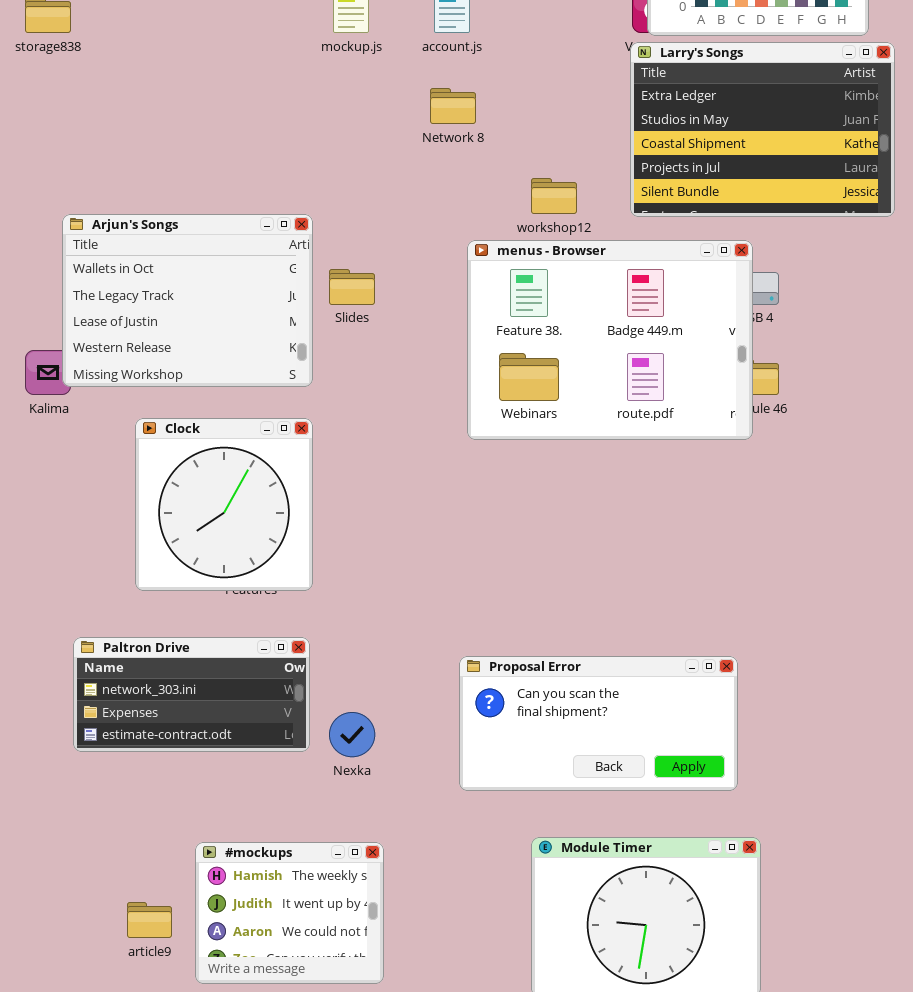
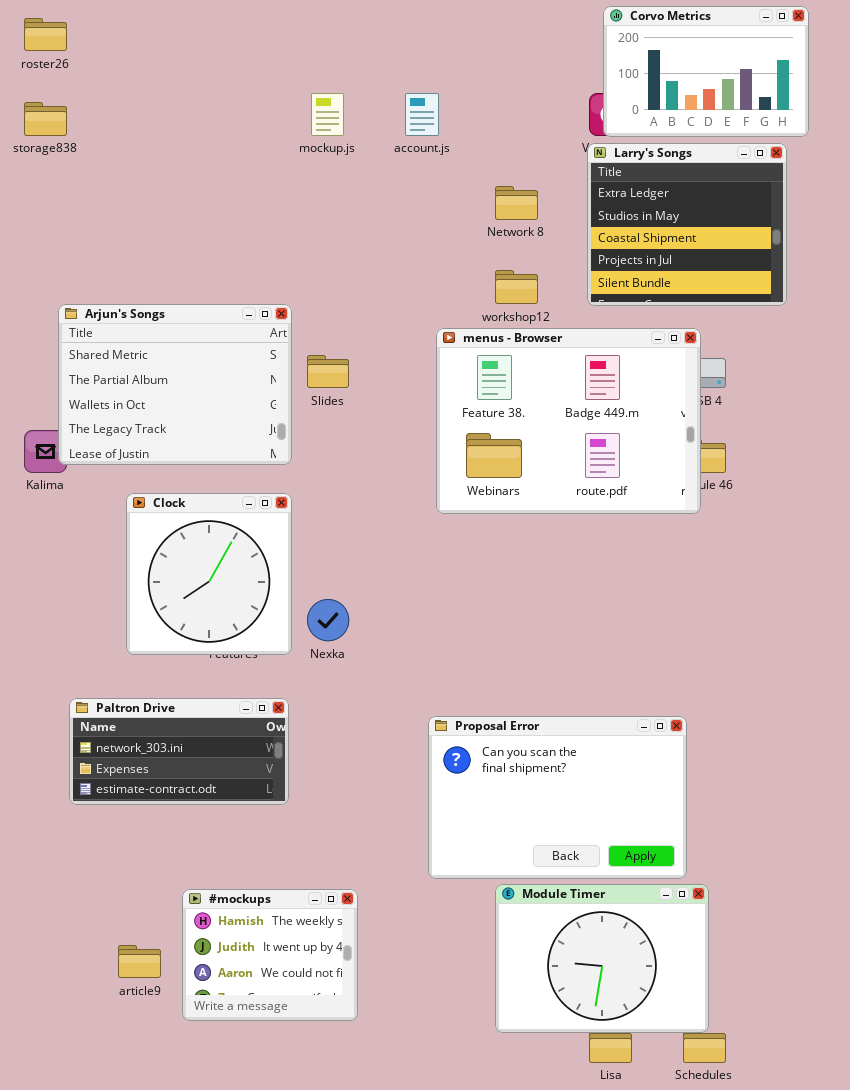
Larry's Songs: [630,42,895,217] -> [587,143,787,306], resized
Network 8: [430,88,476,124] -> [495,186,538,220], moved
Arjun's Songs: [62,214,313,387] -> [58,304,292,465], scrolled up 2 rows
Proposal Error: [459,656,738,791] -> [428,716,687,879], resized
Nexka: [329,712,375,757] -> [307,599,349,641], moved

